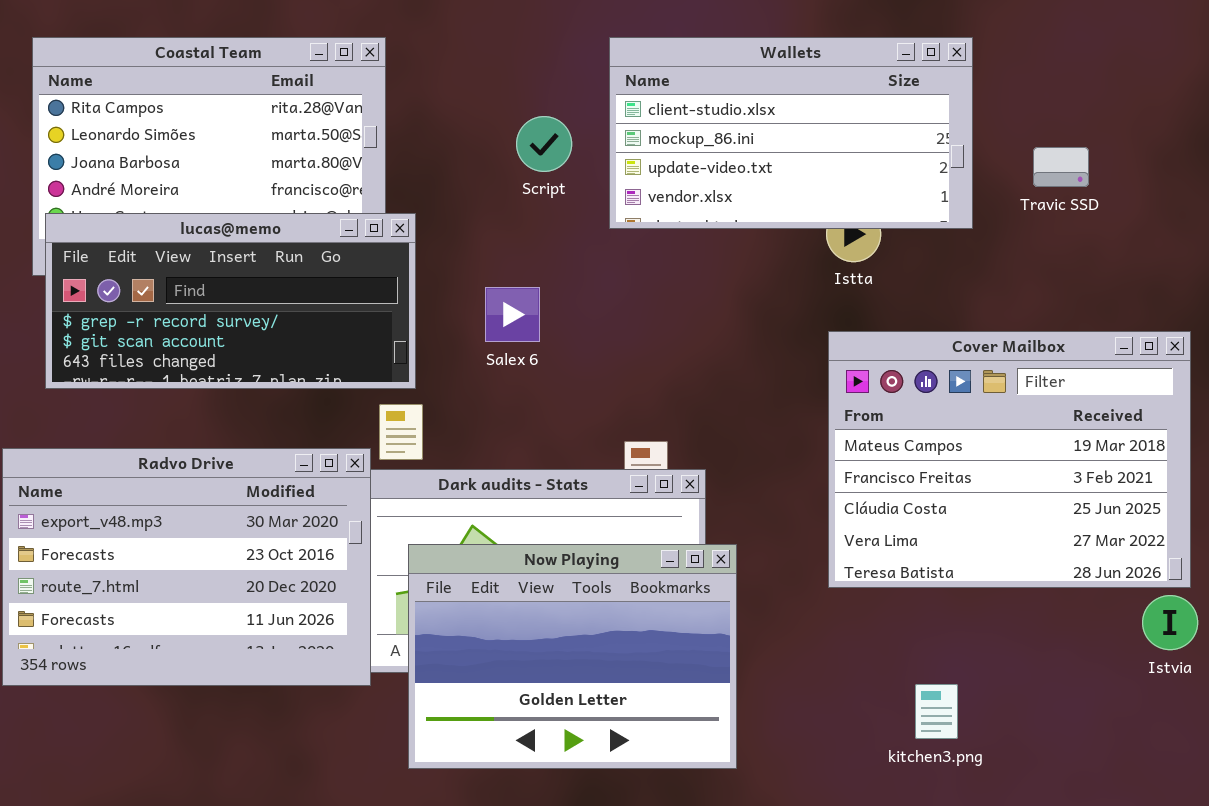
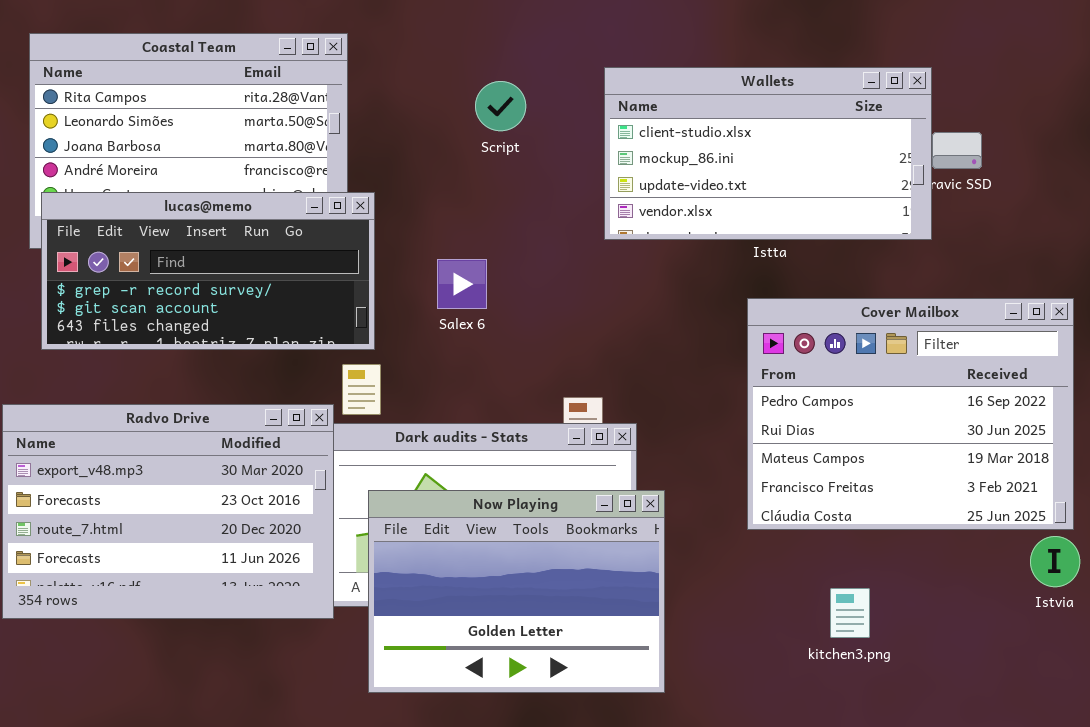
Wallets: [609,37,973,229] -> [604,67,932,240], moved
Script: [516,116,572,172] -> [475,81,526,131], moved
Cover Mailbox: [828,331,1191,588] -> [747,298,1074,530], scrolled up 2 rows
kitchen3.png: [915,684,958,739] -> [830,588,870,638], moved

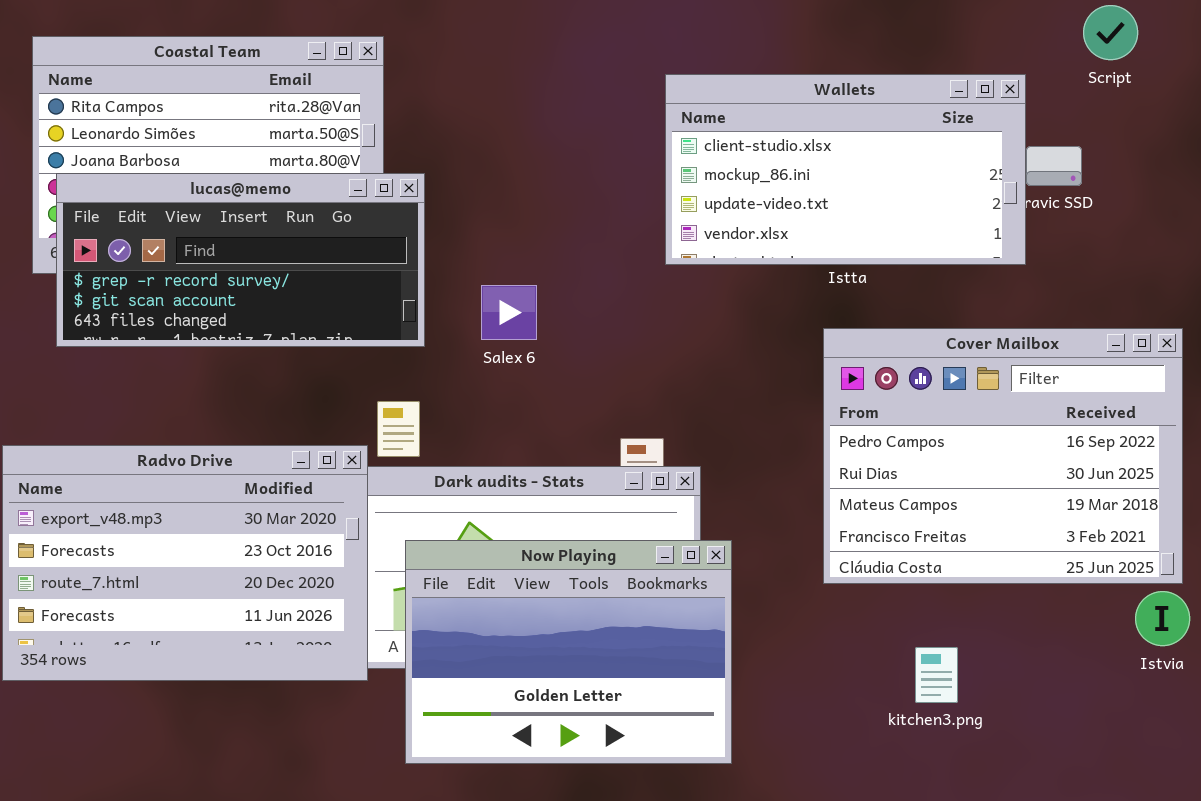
Script: [475,81,526,131] -> [1083,5,1138,60], moved
lucas@memo: [41,192,375,350] -> [56,173,425,347], moved

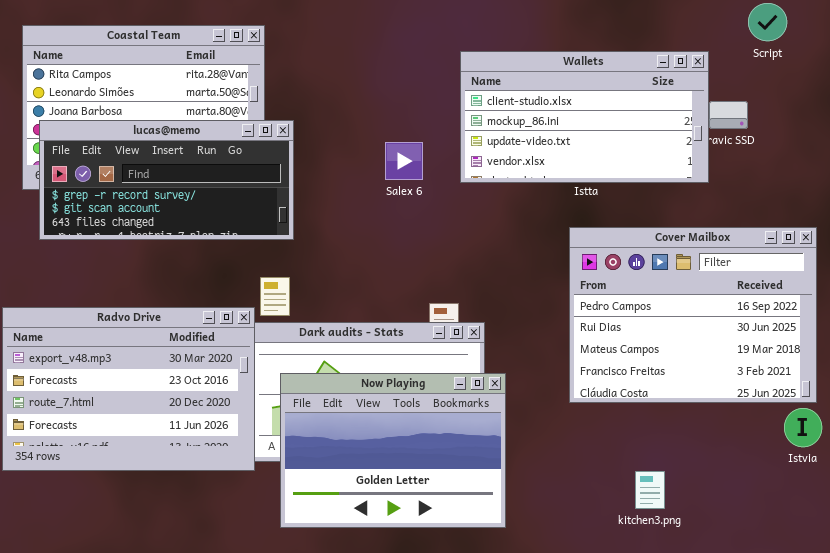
Salex 6: [481,285,537,340] -> [385,142,423,180], moved
kitchen3.png: [915,647,958,703] -> [635,471,665,509], moved

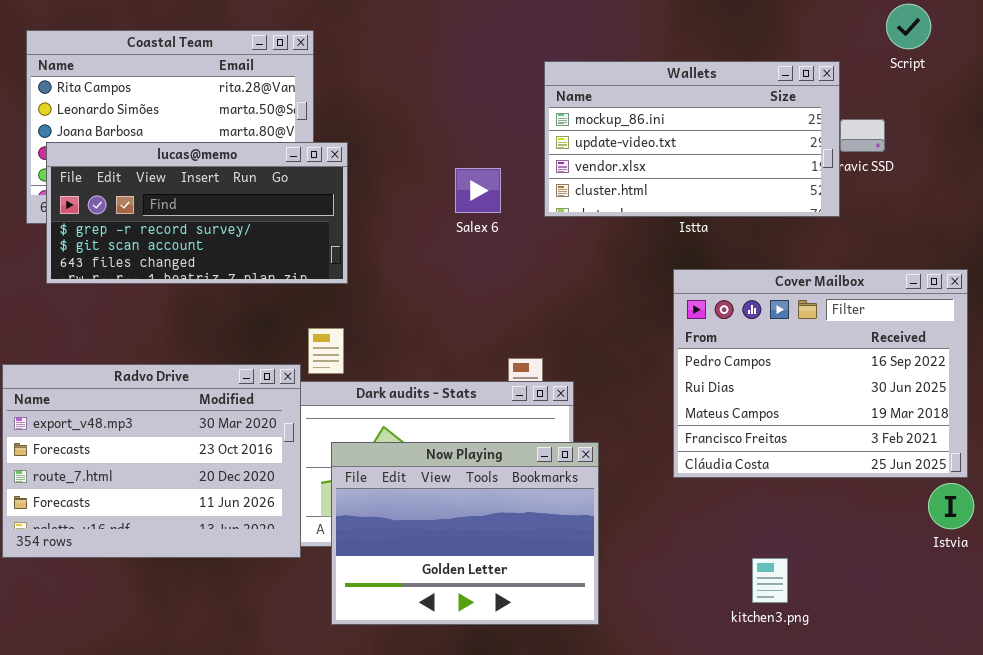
Wallets: [460,51,709,183] -> [544,61,840,217], scrolled down 1 row

